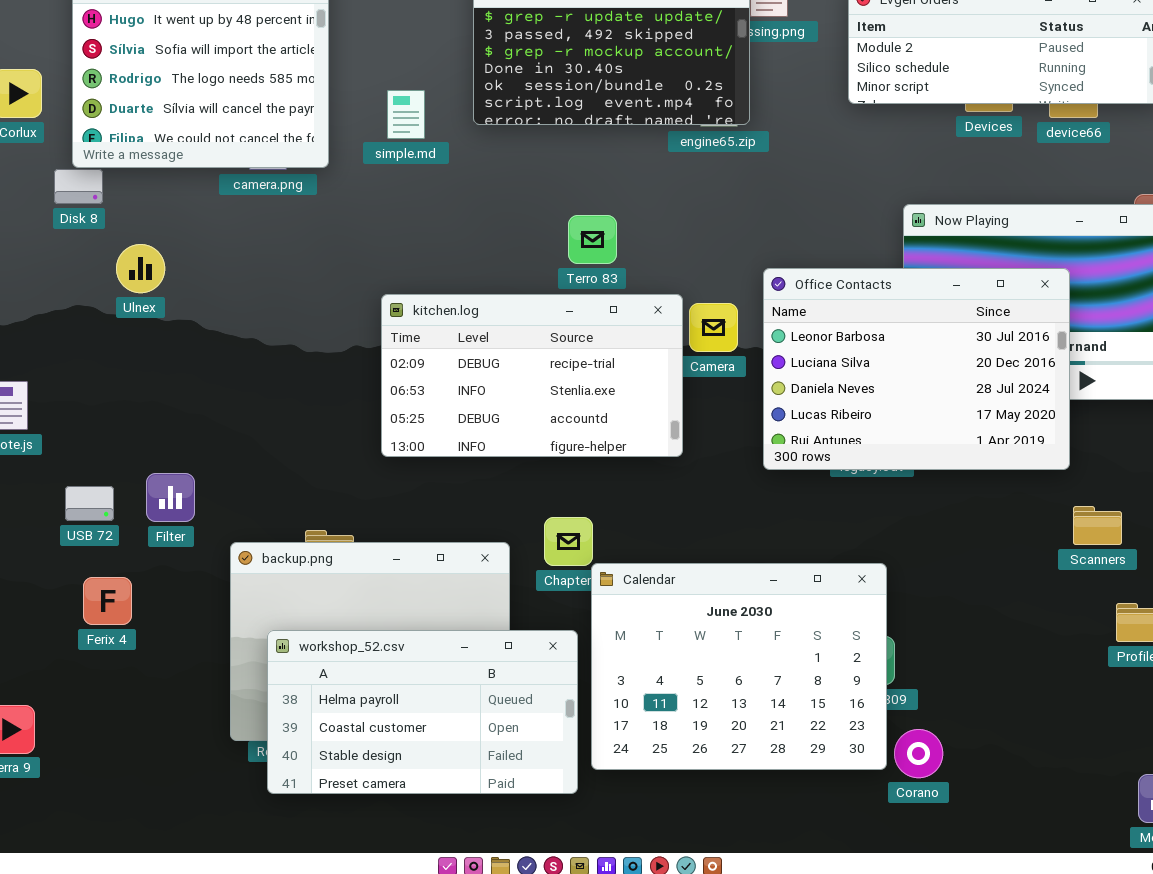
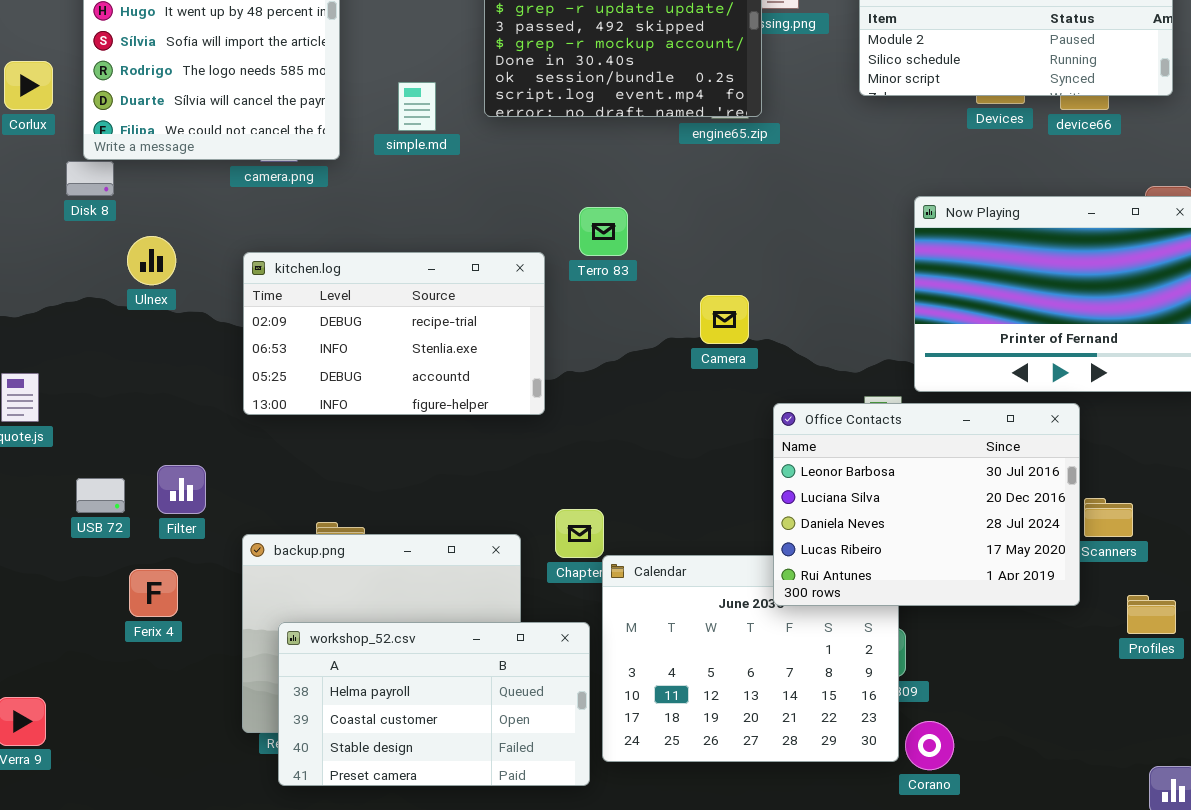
Office Contacts: [763,268,1070,470] -> [773,403,1080,606], moved
kitchen.log: [381,294,683,457] -> [243,252,545,415], moved
Ferix 4: [83,577,132,625] -> [129,569,178,617], moved

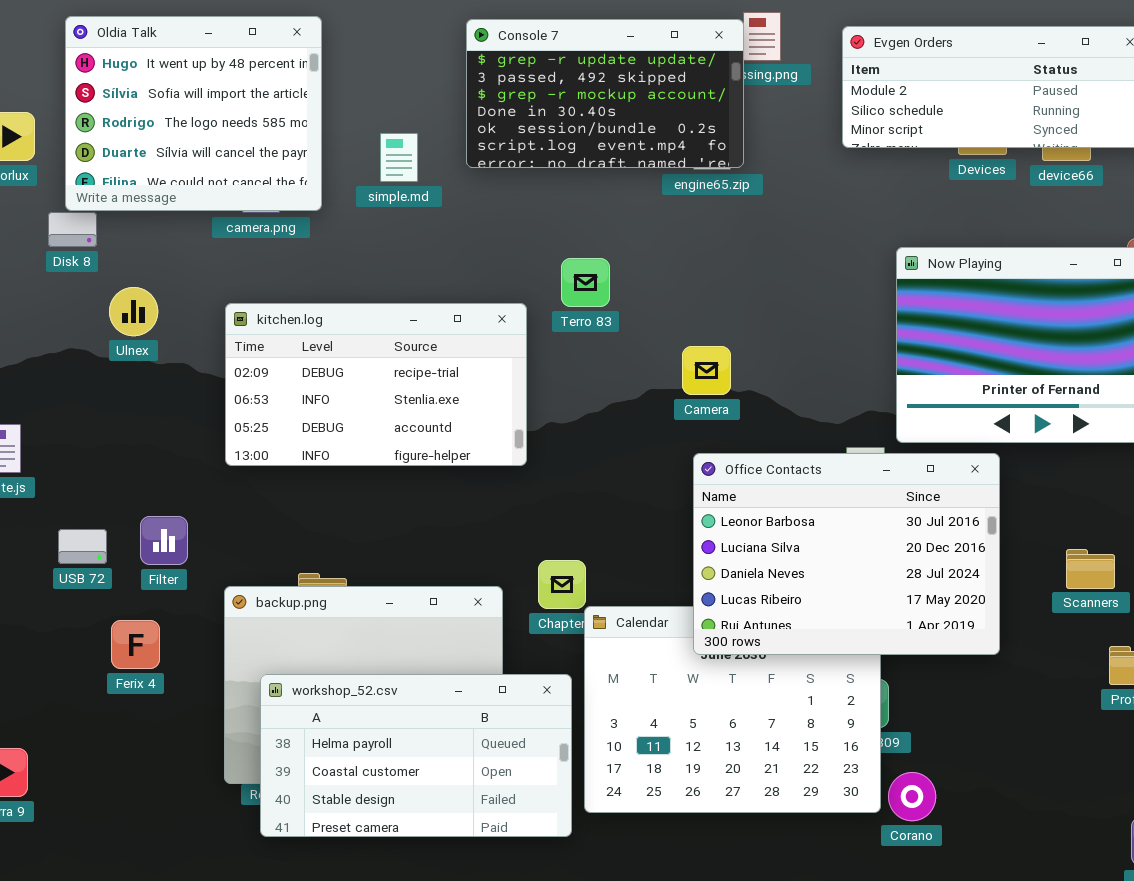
Office Contacts: [773,403,1080,606] -> [693,453,1000,655], moved

